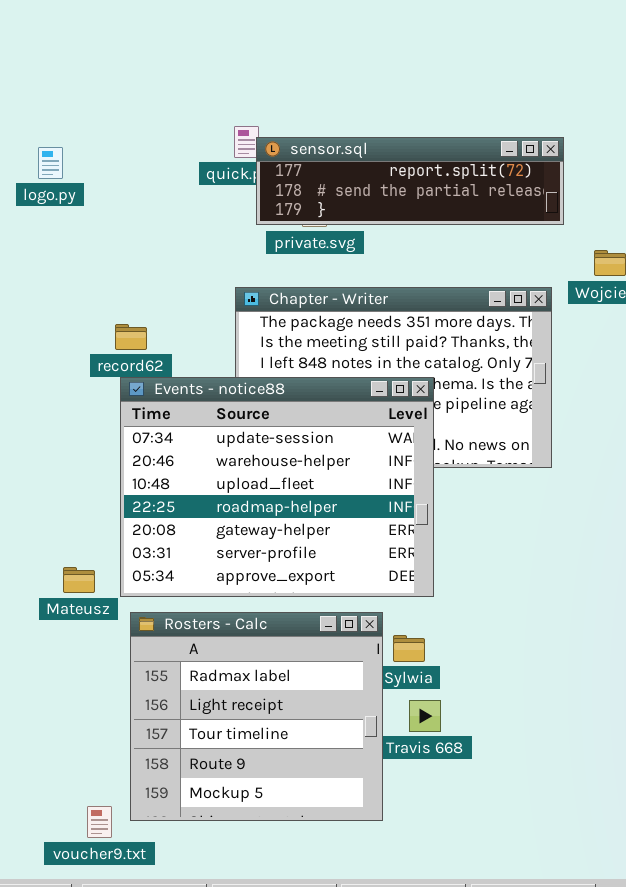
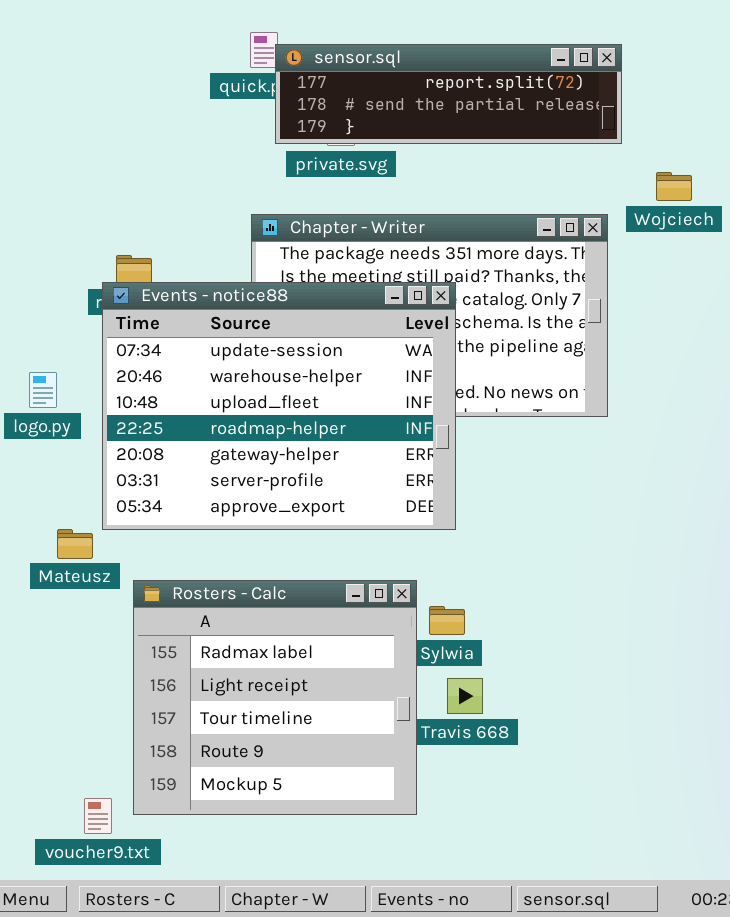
logo.py: [38,147,63,179] -> [29,372,57,408], moved
Events - notice88: [120,377,434,597] -> [102,282,456,530], moved

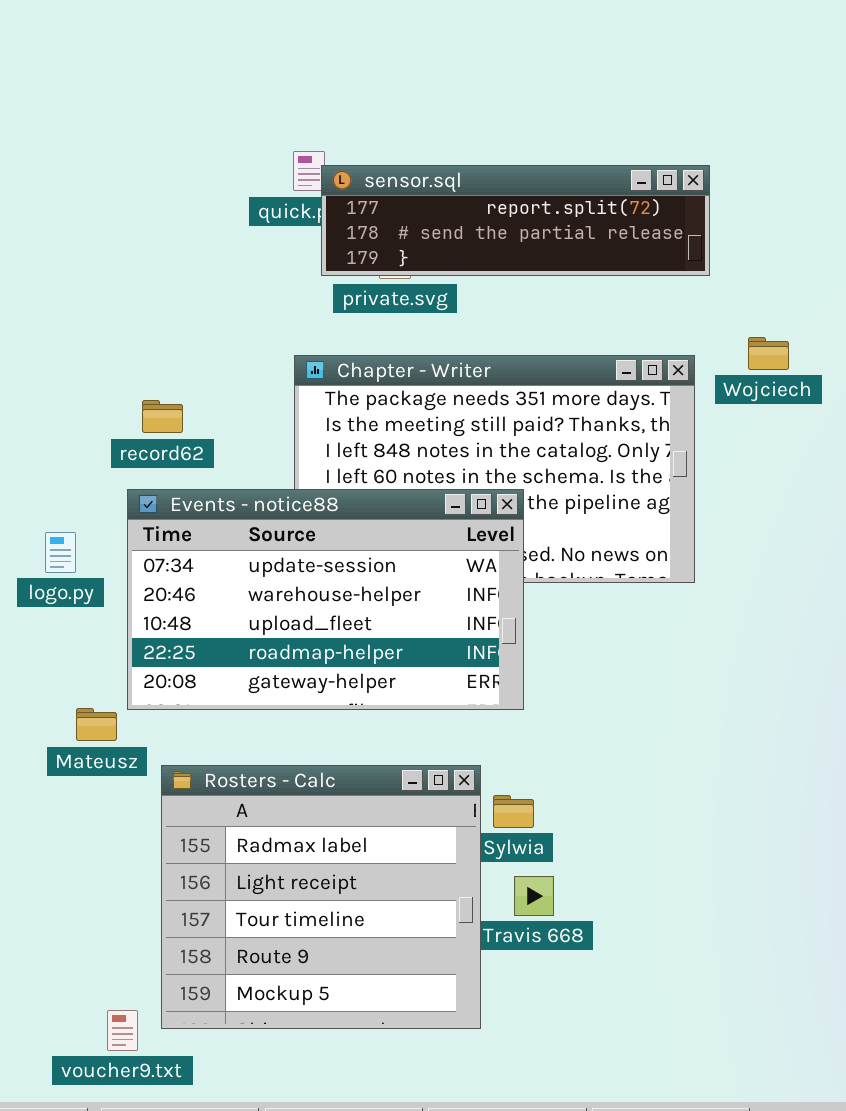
Wojciech: [656,172,692,201] -> [748,337,789,370], moved
Events - notice88: [102,282,456,530] -> [127,489,524,710], resized

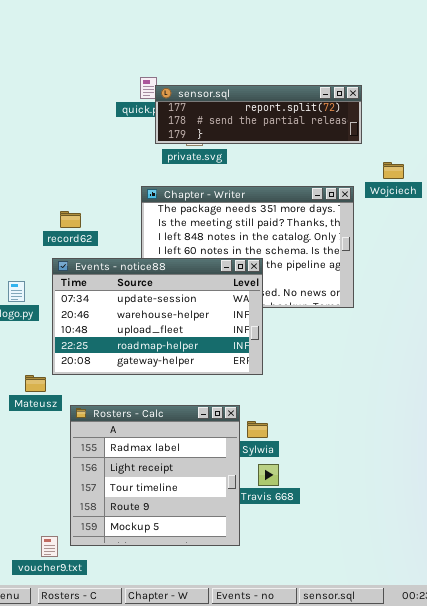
Wojciech: [748,337,789,370] -> [383,162,404,179], moved

